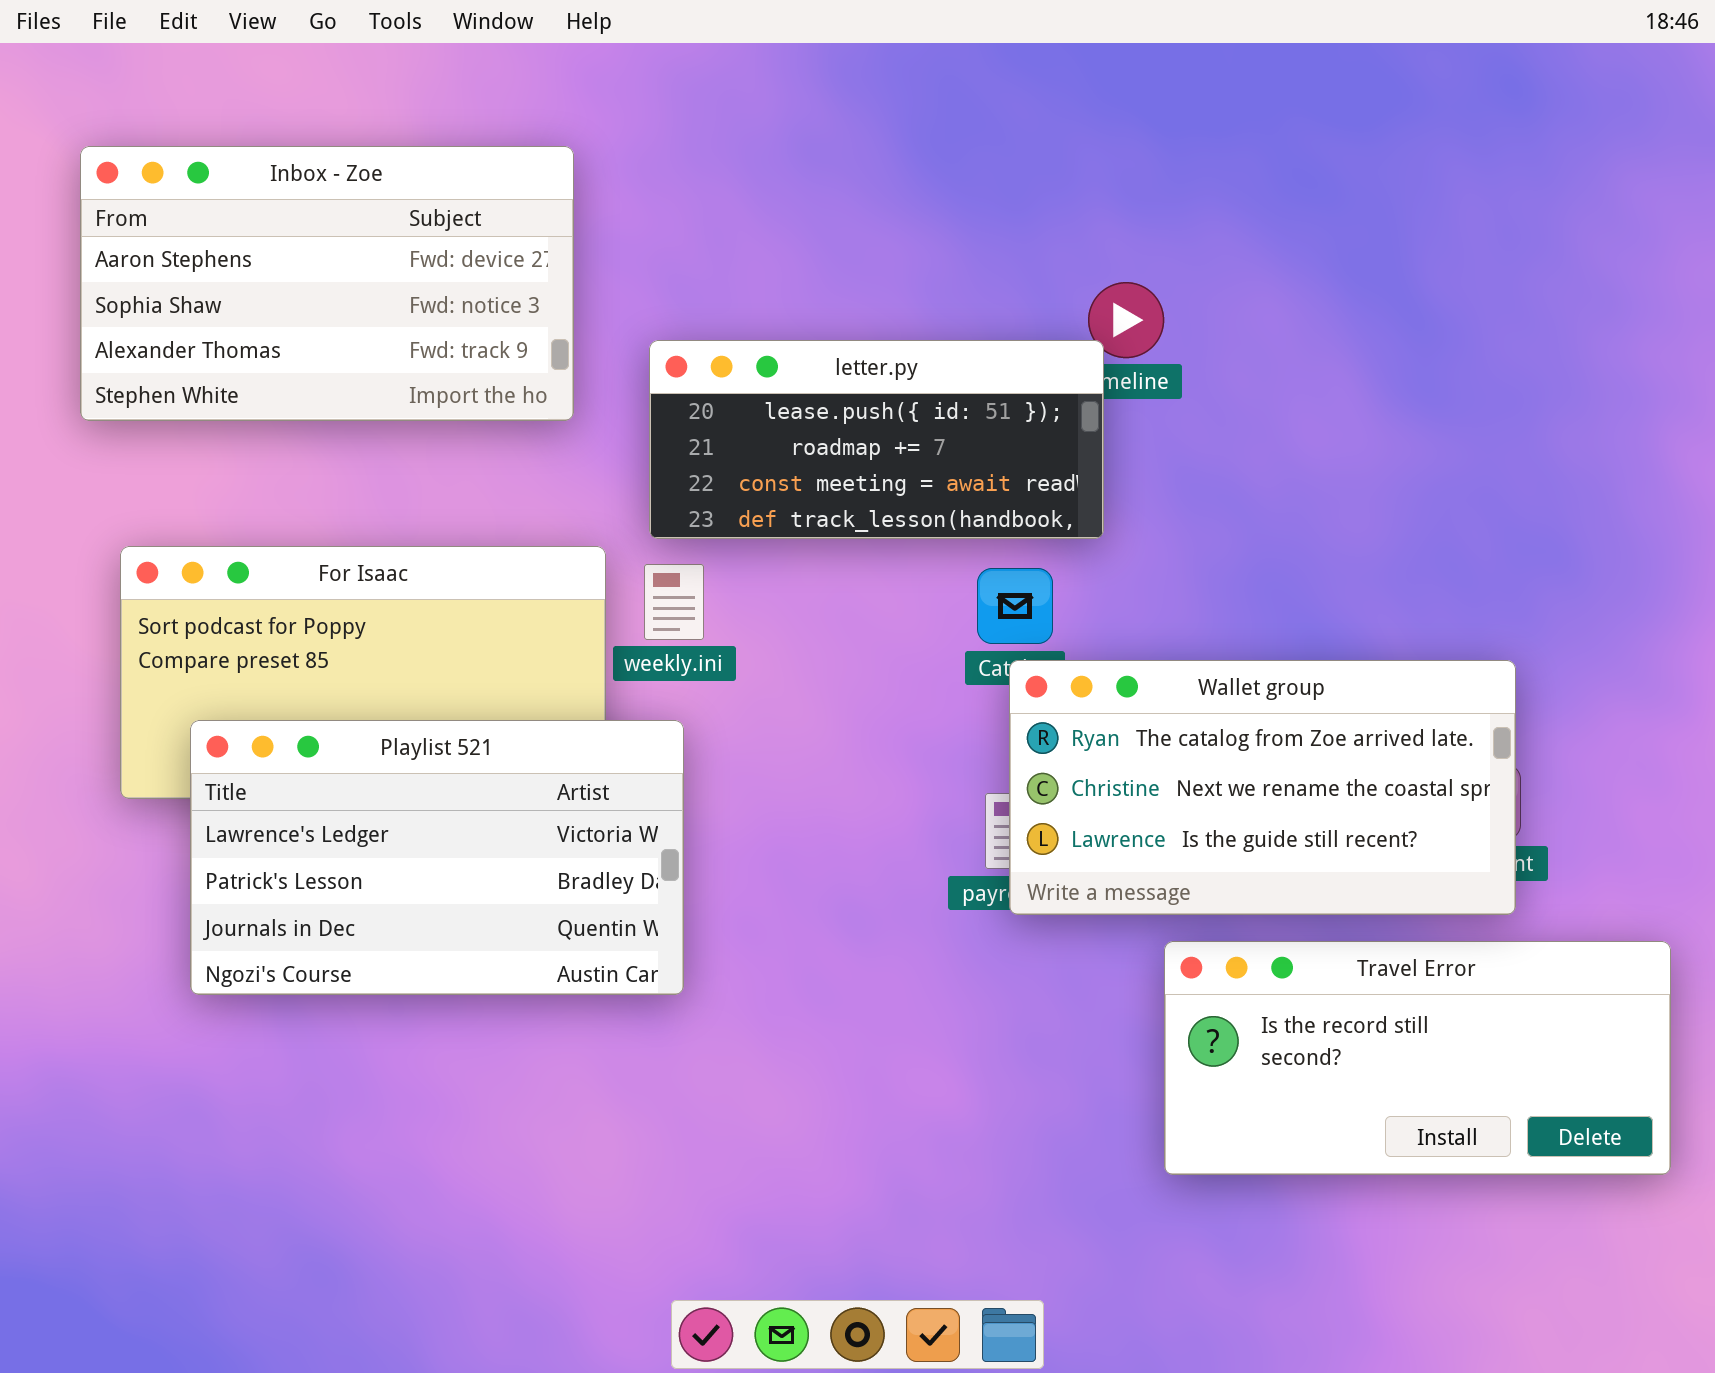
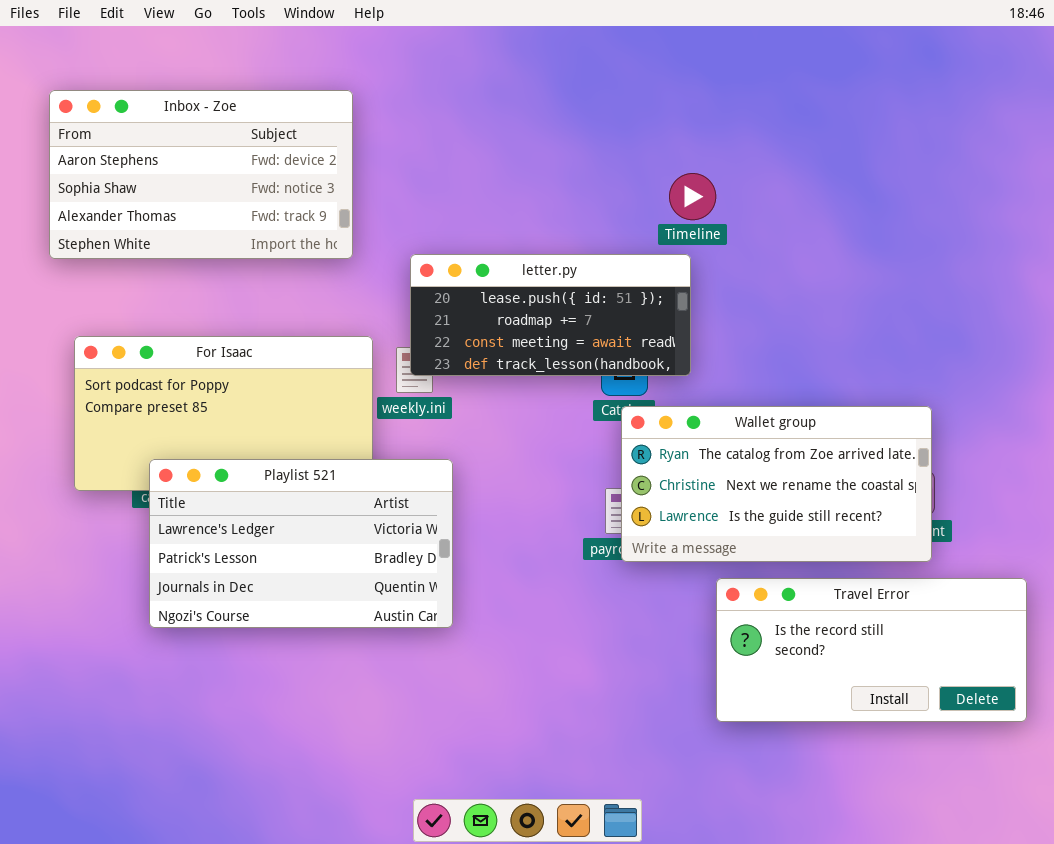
letter.py: [649,340,1104,539] -> [410,254,691,376], moved
Playlist 521: [190,720,684,995] -> [149,459,453,628], moved

